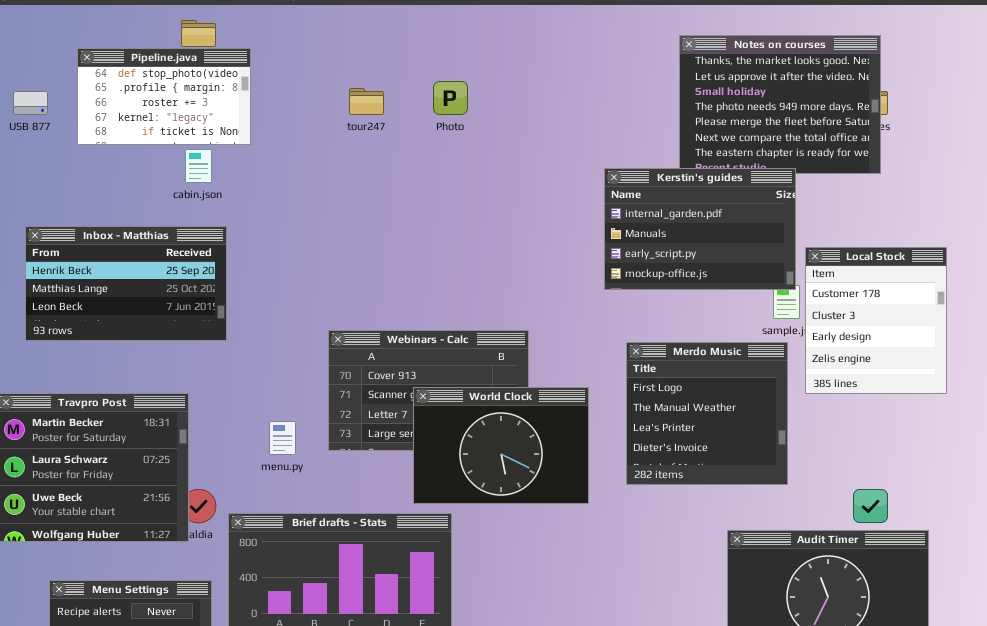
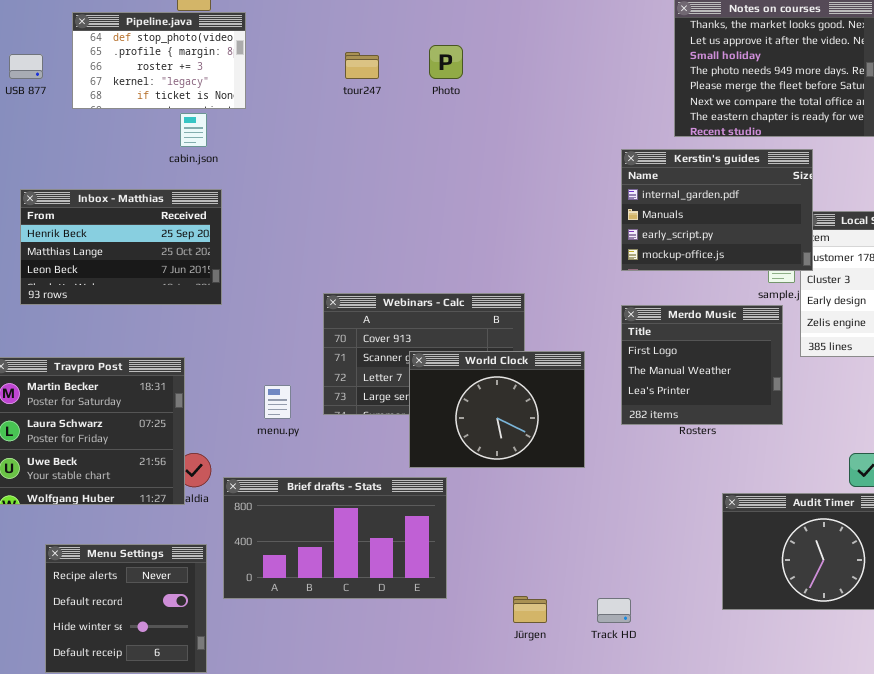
Kerstin's guides: [604,168,796,290] -> [621,149,813,271], moved
Merdo Music: [626,342,788,485] -> [621,305,783,425], resized

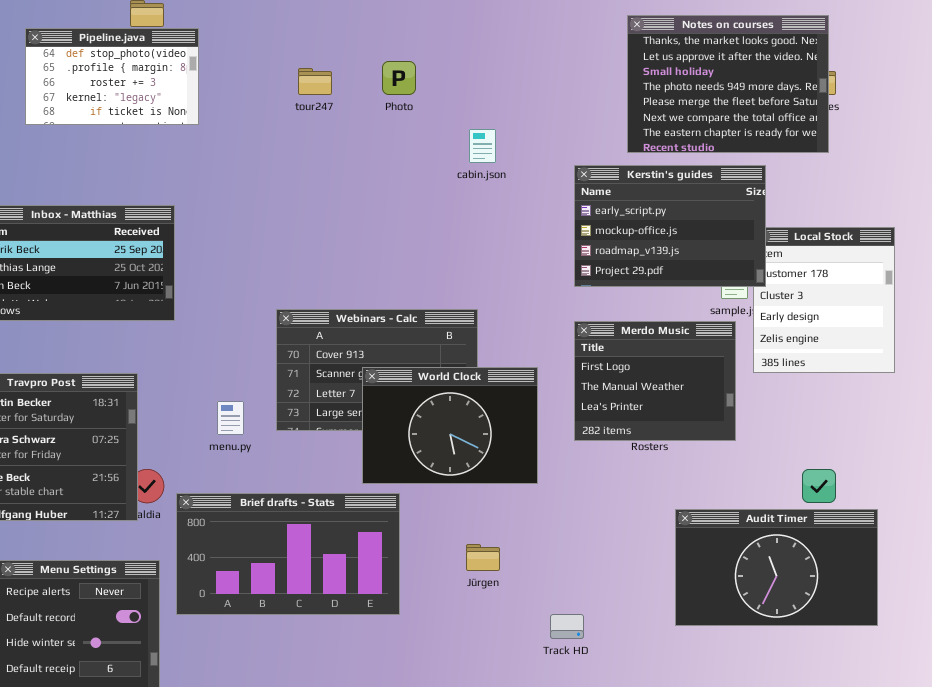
cabin.json: [180,113,207,147] -> [469,129,496,163], moved
Kerstin's guides: [621,149,813,271] -> [574,165,766,287], scrolled down 2 rows
Jürgen: [513,596,547,623] -> [466,544,500,571], moved

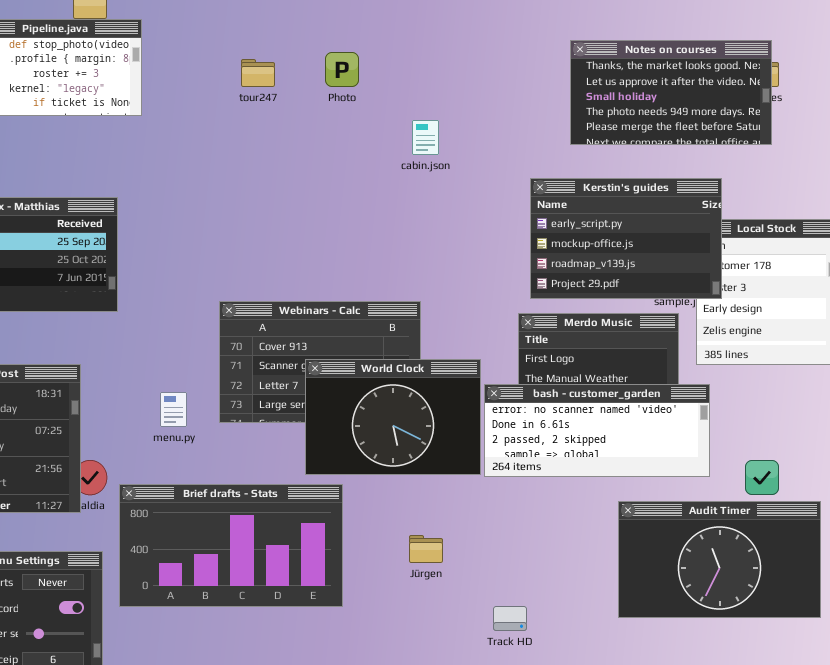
Notes on courses: [627,15,829,153] -> [570,40,772,145], resized
Kerstin's guides: [574,165,766,287] -> [530,178,722,299], moved
bash - customer_garden: none -> [484,384,710,477], opened

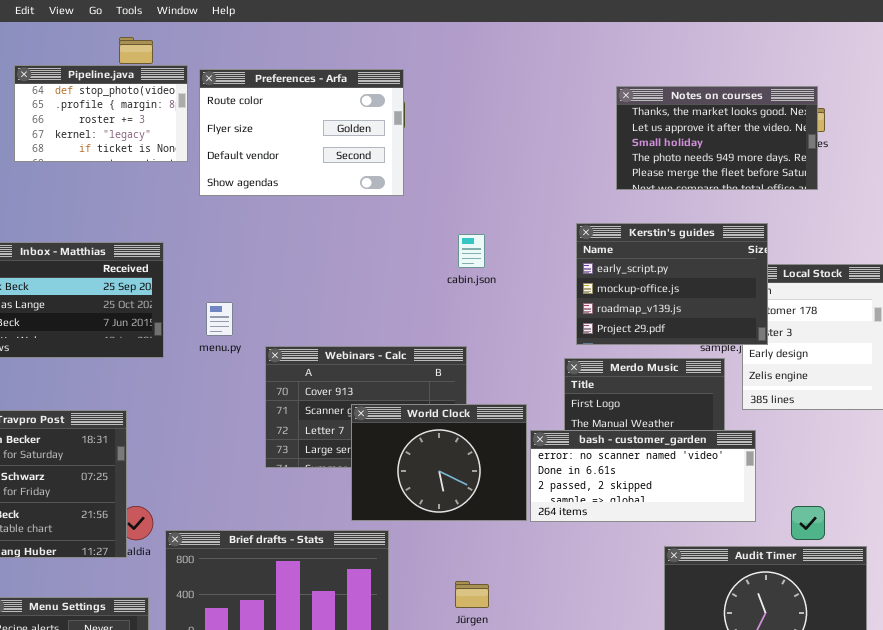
Preferences - Arfa: none -> [199,69,404,196], opened
cabin.json: [412,120,439,155] -> [458,234,485,268], moved
menu.py: [160,392,187,427] -> [206,302,233,336], moved

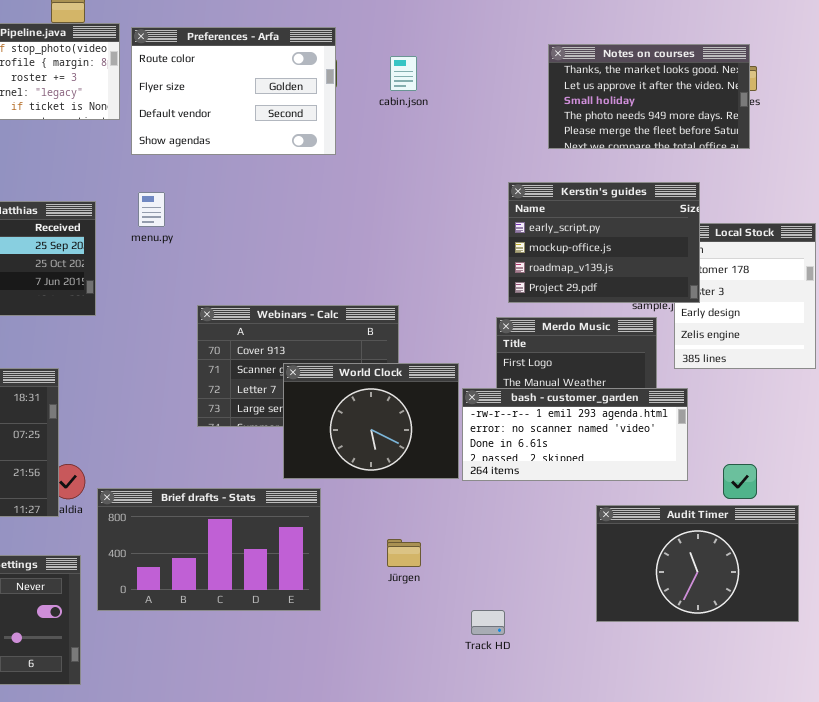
cabin.json: [458,234,485,268] -> [390,56,417,91], moved
menu.py: [206,302,233,336] -> [138,192,165,227], moved
bash - customer_garden: [530,430,756,522] -> [462,388,688,481], scrolled up 1 row

